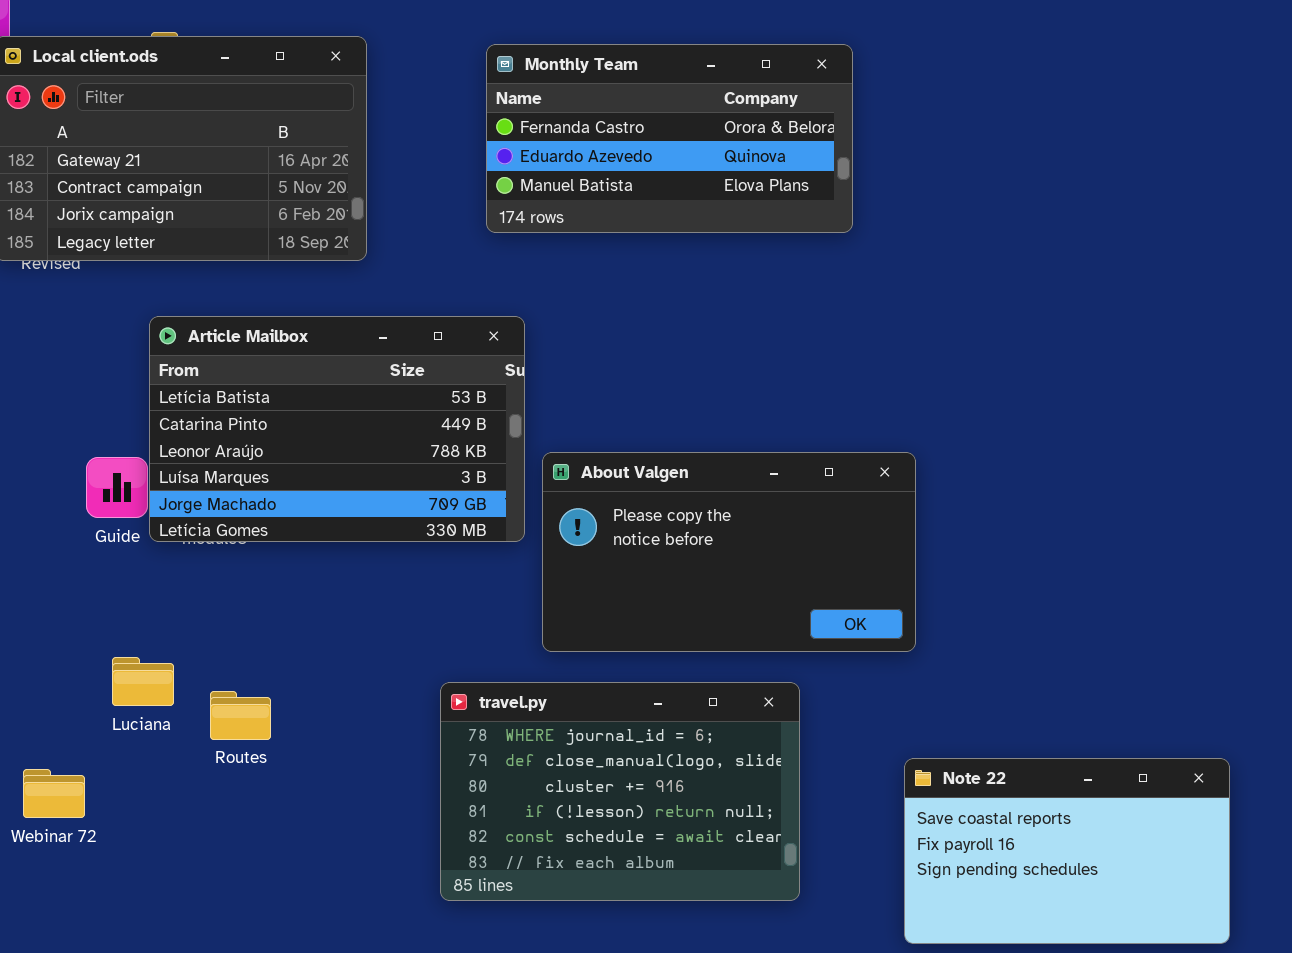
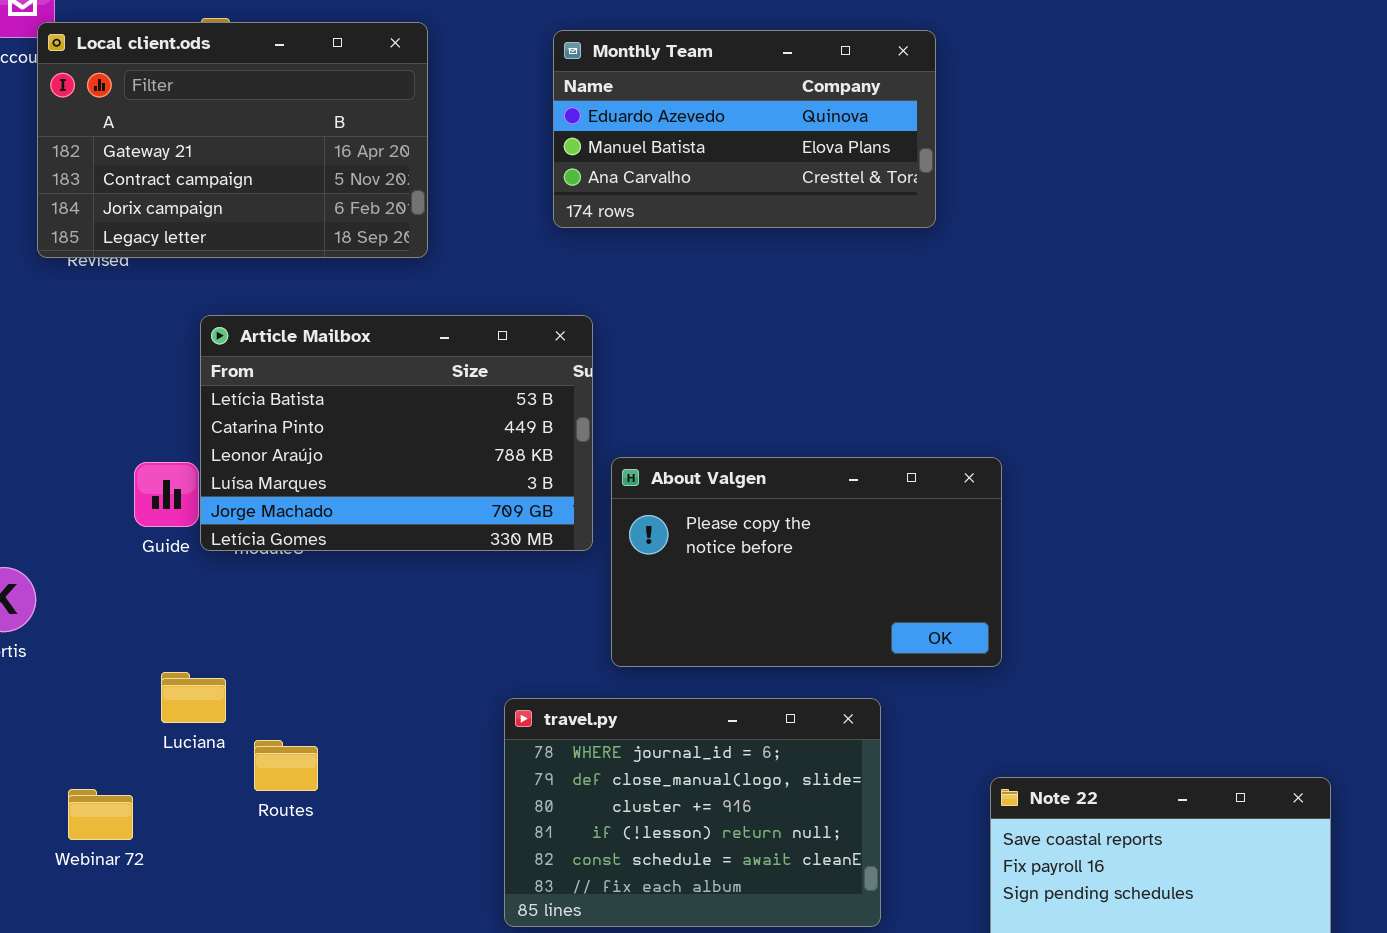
Monthly Team: [486,44,853,233] -> [553,30,936,228], scrolled down 1 row
Routes: [210,691,271,740] -> [254,740,318,791], moved

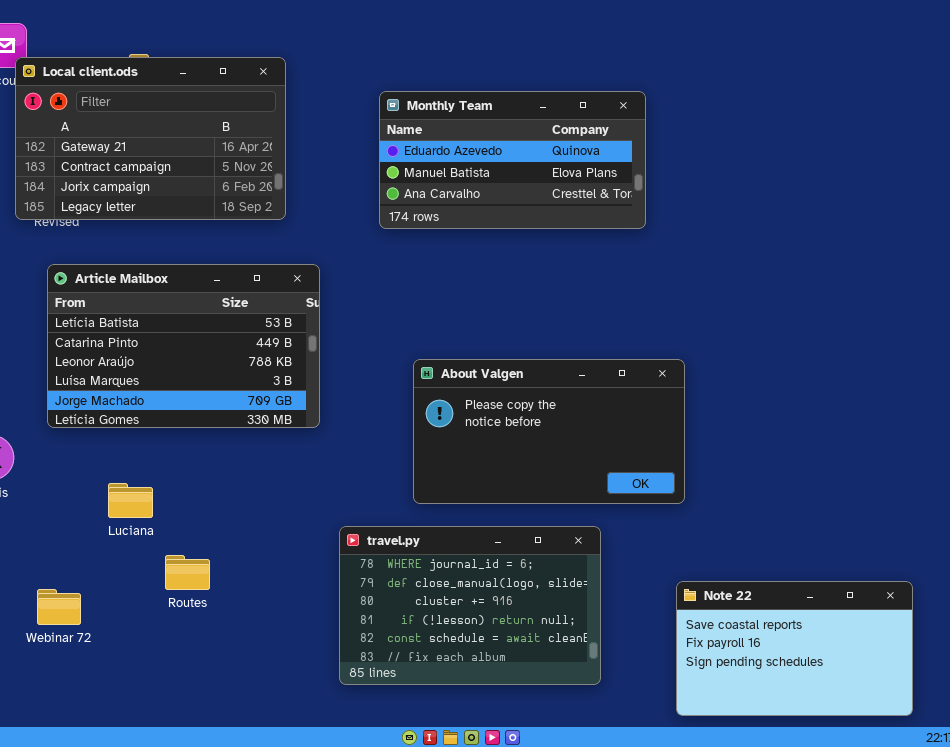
Monthly Team: [553,30,936,228] -> [379,91,646,229], moved
Article Mailbox: [200,315,593,551] -> [47,264,320,428], moved
Luciana: [161,672,226,723] -> [108,483,153,518], moved

